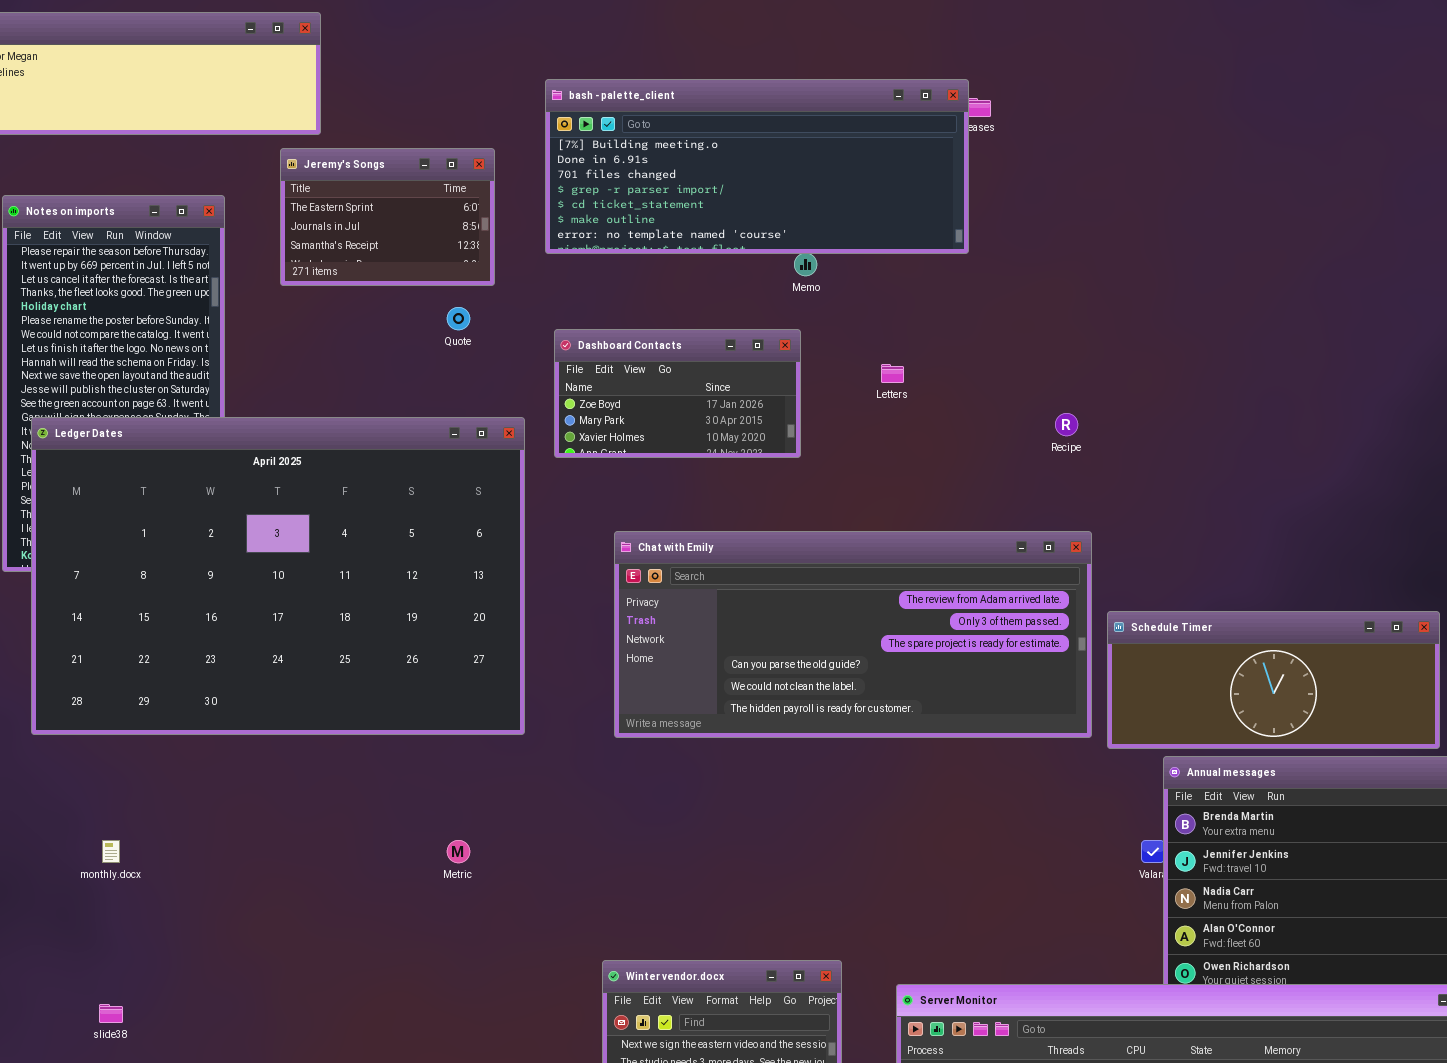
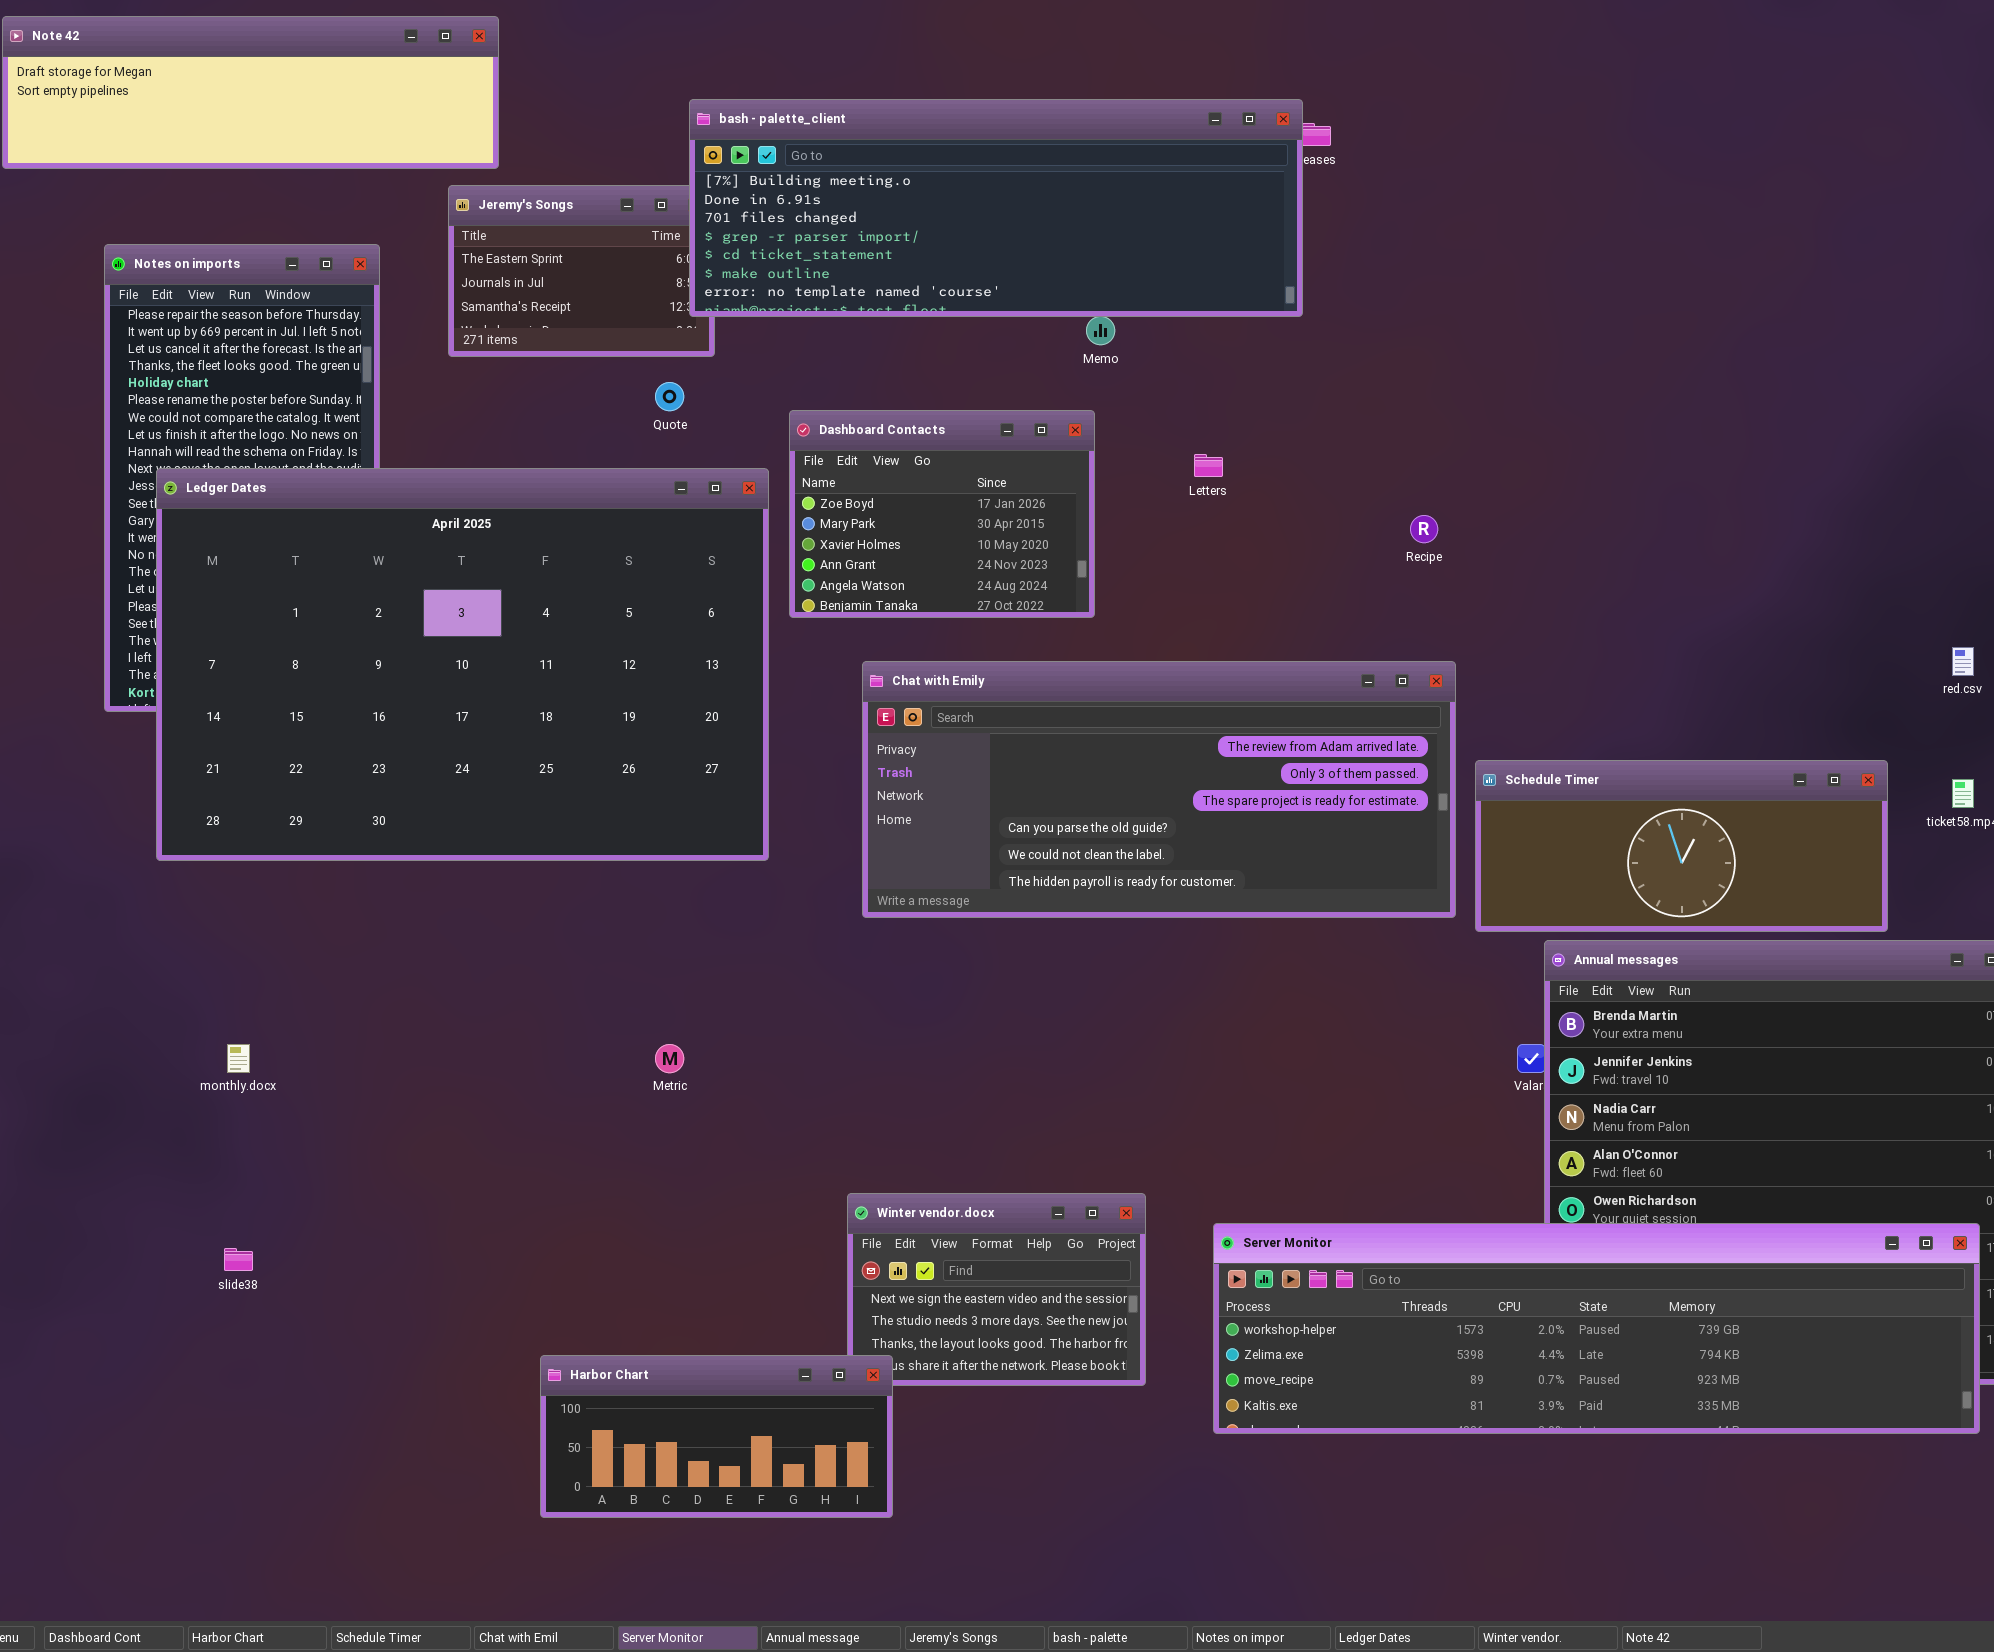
bash - palette_client: [545,79,969,254] -> [689,99,1303,317], resized
Dashboard Contacts: [554,329,801,458] -> [789,410,1095,618], resized
Ledger Dates: [31,417,525,735] -> [156,468,769,861], moved

